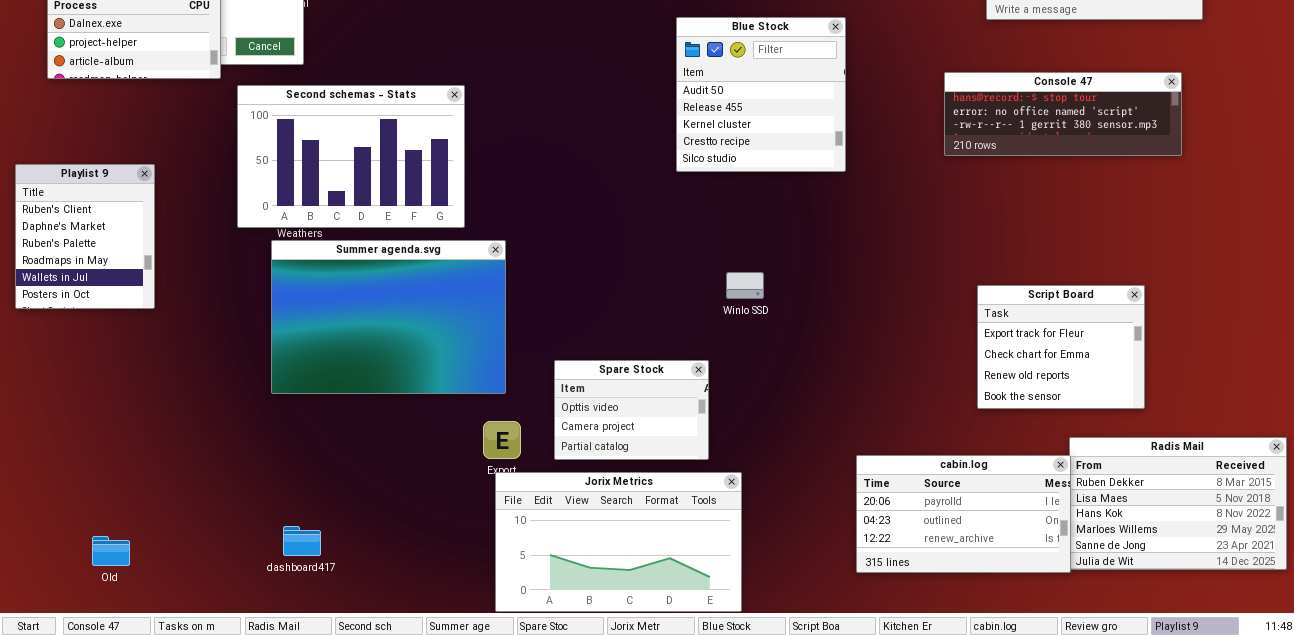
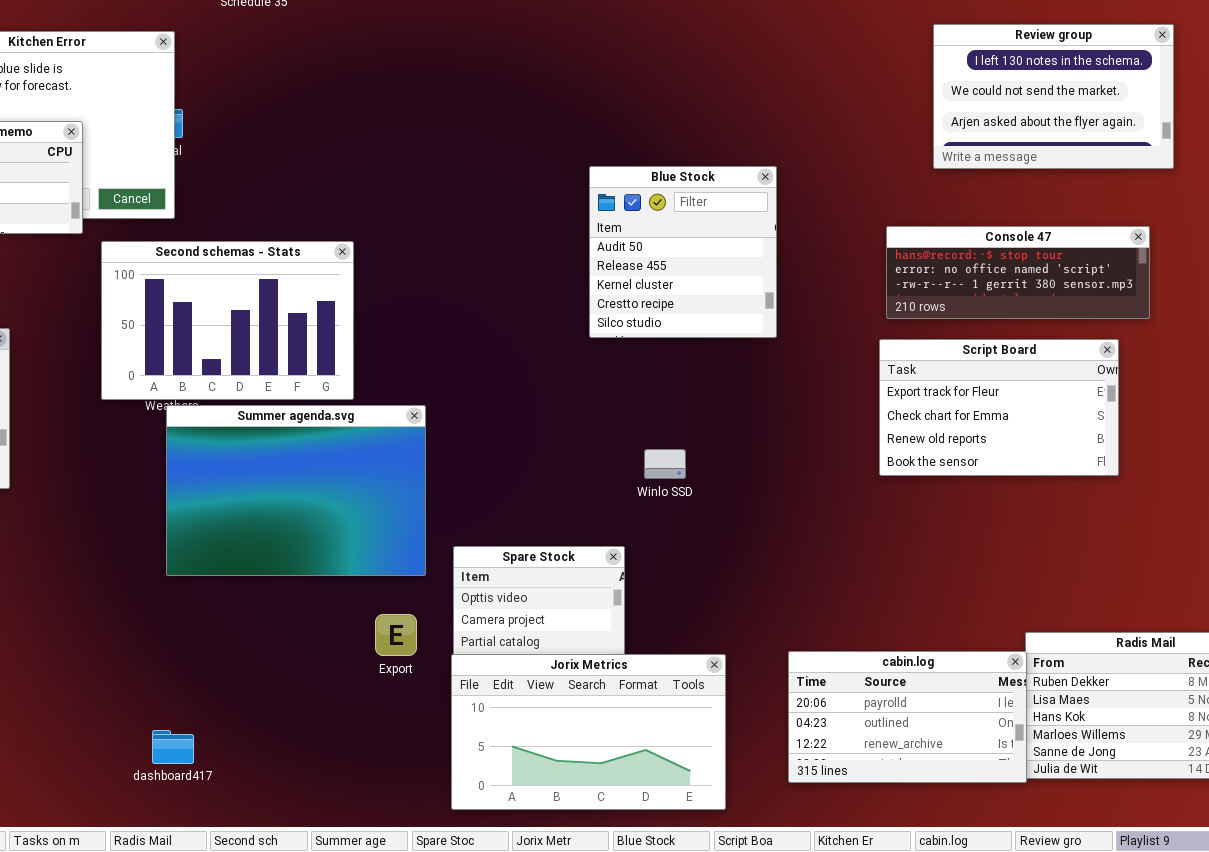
Summer agenda.svg: [271,240,506,394] -> [166,405,426,576], moved
Script Board: [977,285,1145,409] -> [879,339,1119,476], moved, resized
Jorix Metrics: [495,472,742,612] -> [451,654,726,810], moved

